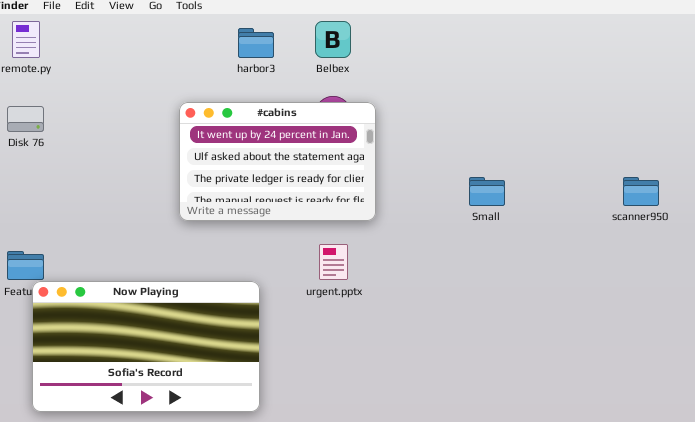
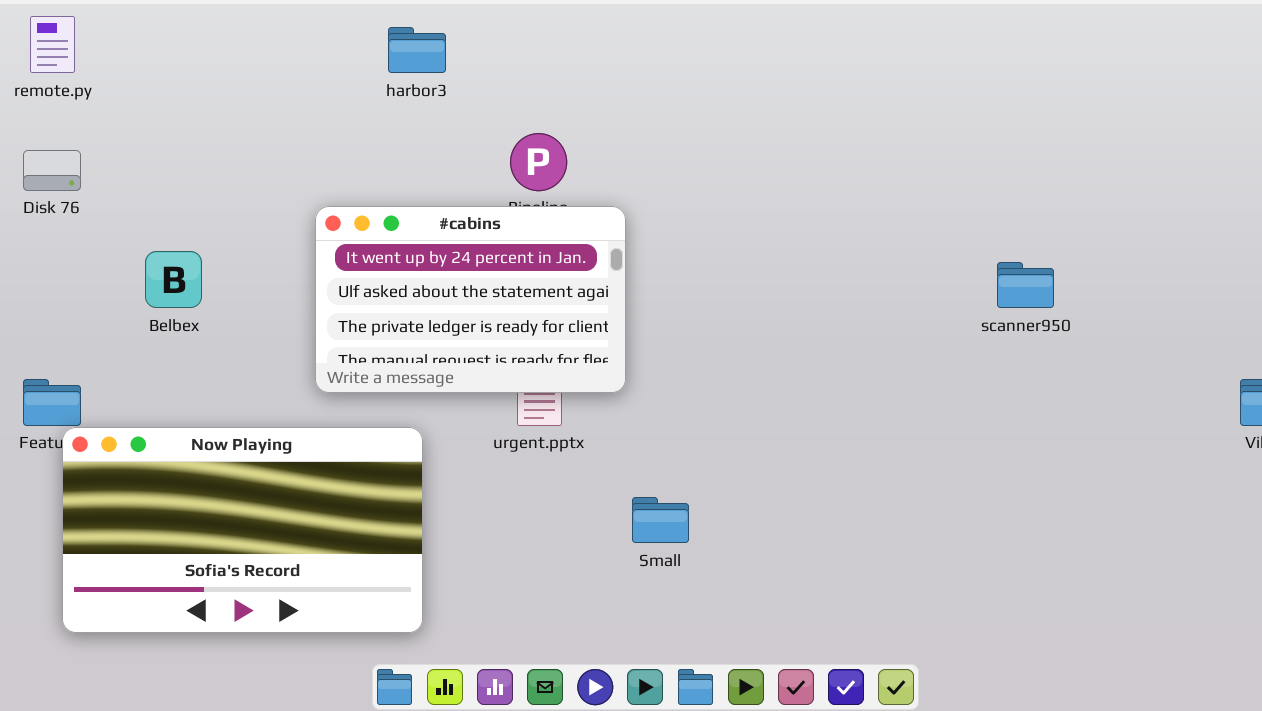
Belbex: [315,21,351,58] -> [145,251,202,308], moved
#cabins: [179,102,376,221] -> [315,206,626,393], moved
Small: [469,177,505,206] -> [632,497,689,543], moved

